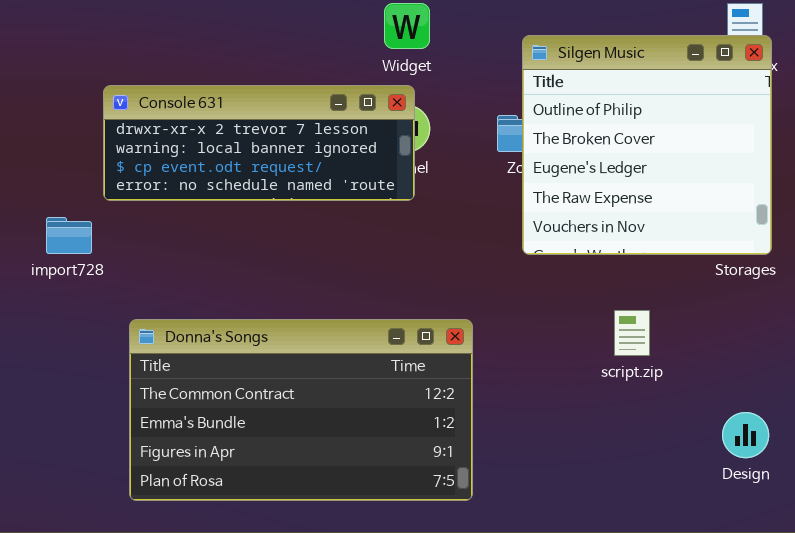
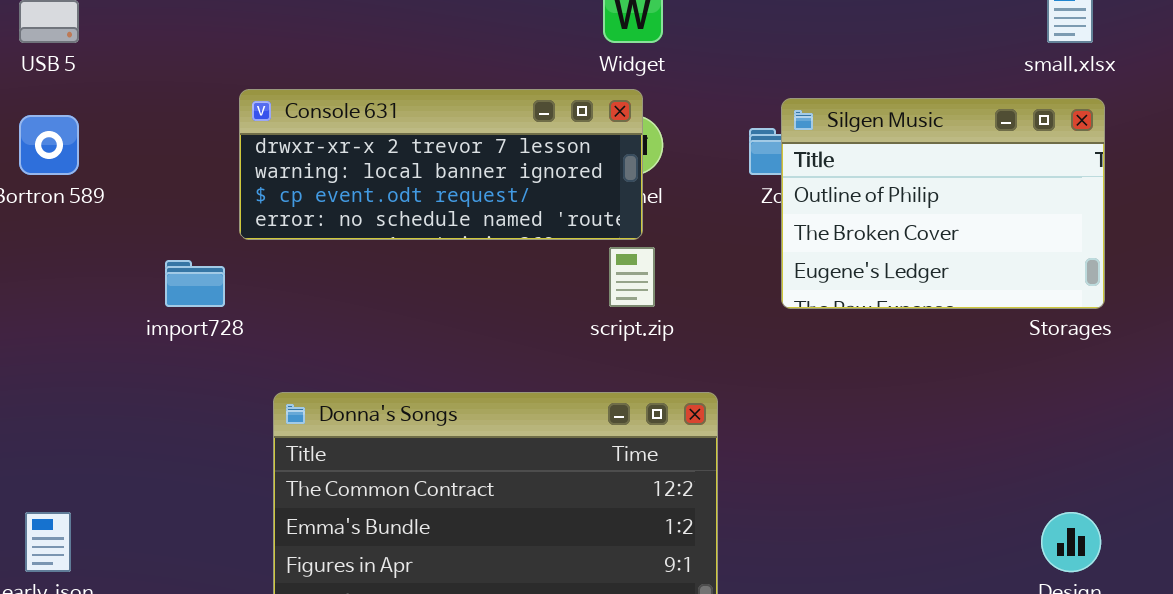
Silgen Music: [522,35,772,255] -> [781,98,1105,309], resized
script.zip: [614,310,650,356] -> [609,247,655,307], moved

